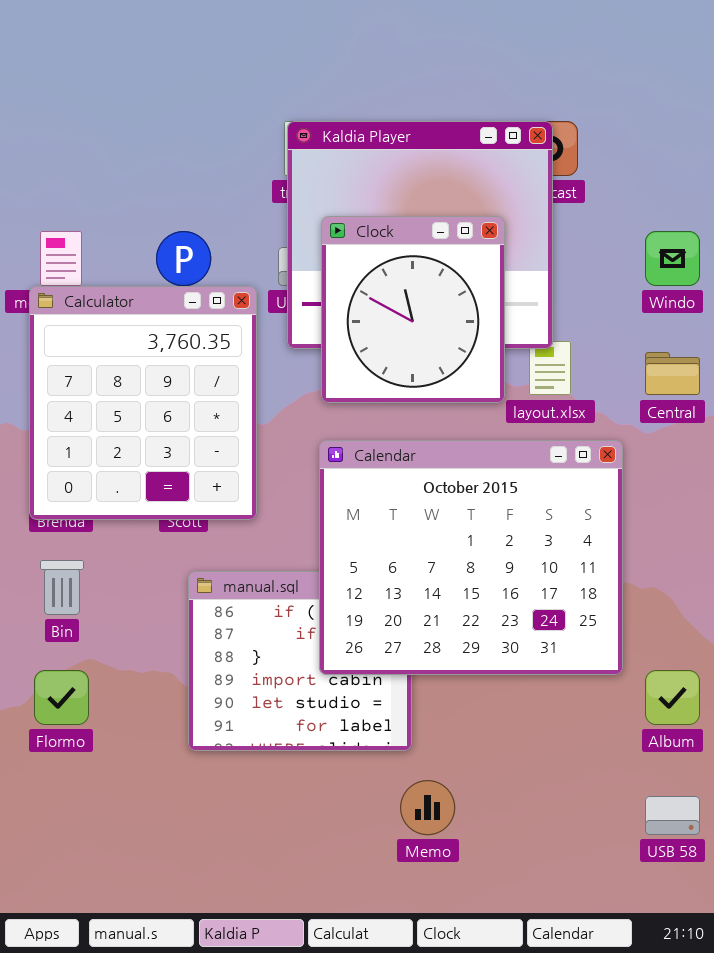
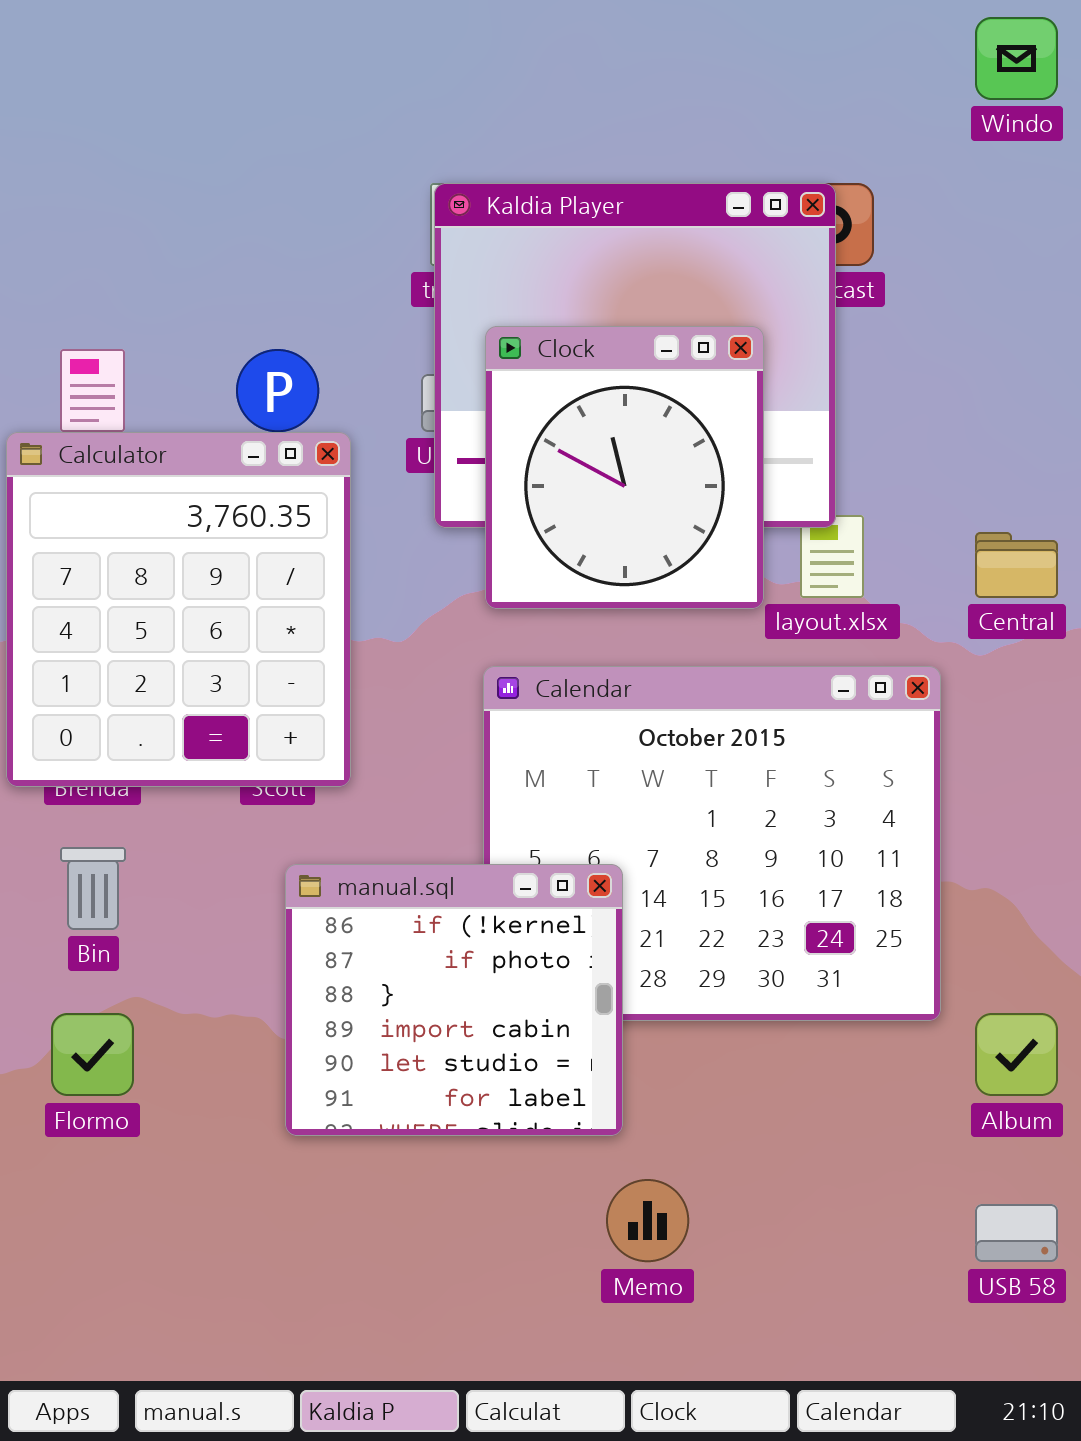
Windo: [645,231,700,286] -> [975,17,1058,100], moved
Calculator: [29,286,257,520] -> [6,432,351,787], moved
manual.sql: [188,571,412,751] -> [285,864,623,1136], raised

